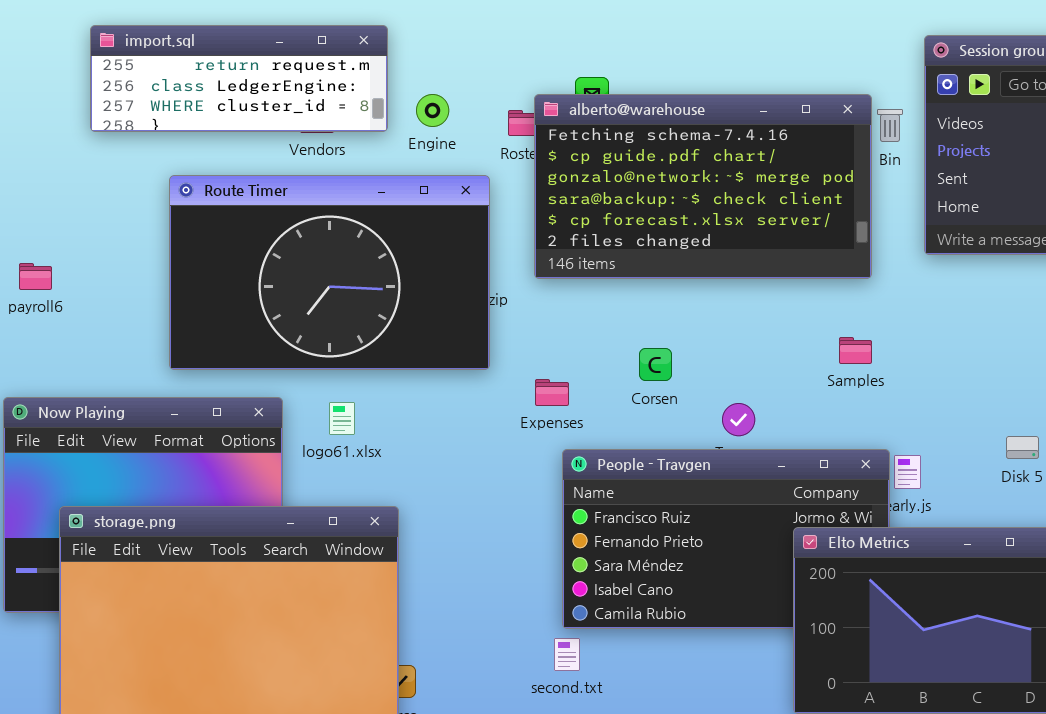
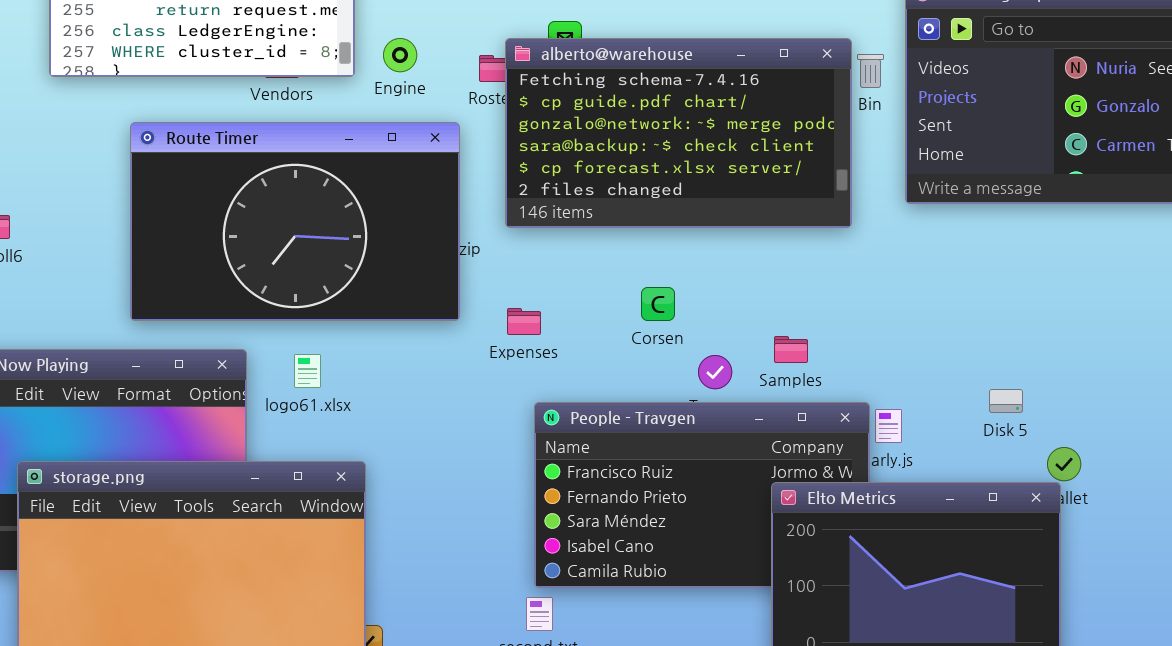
Samples: [839,337,872,364] -> [774,336,808,363], moved
Corsen: [639,348,672,381] -> [641,287,675,321], moved
Expenses: [535,379,569,406] -> [507,308,541,335], moved

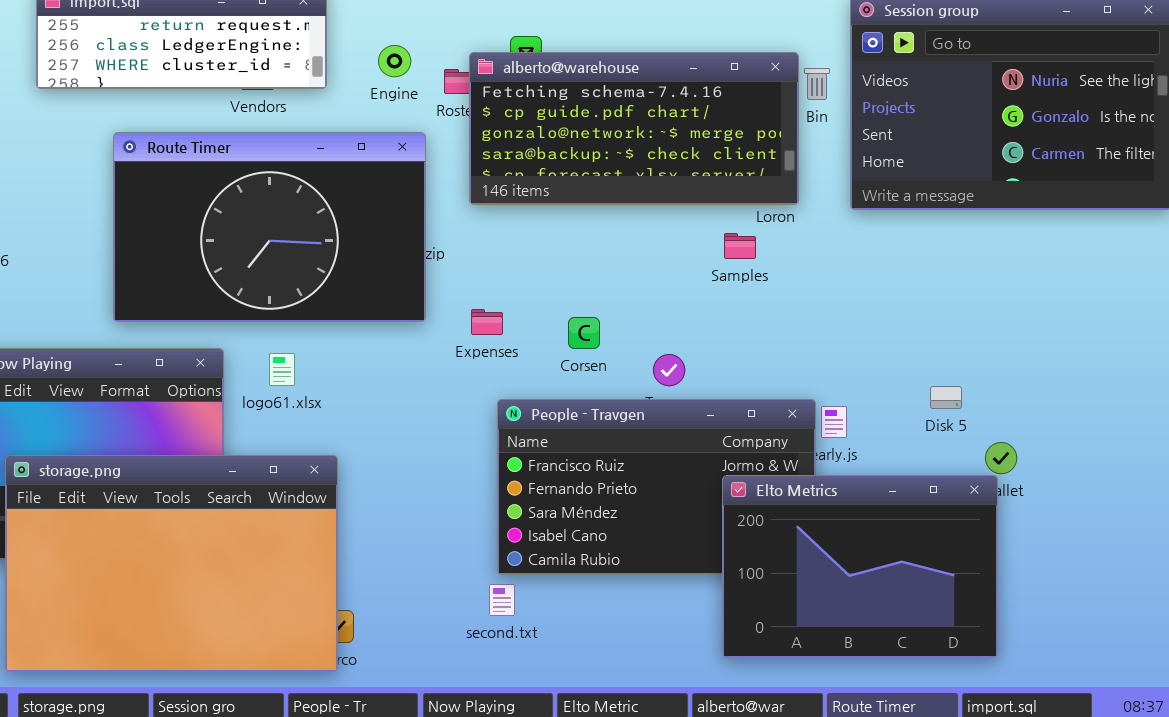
Engine: [383,38,417,72] -> [378,45,411,77], moved
alberto@warehouse: [505,38,852,228] -> [469,52,799,205], resized
Corsen: [641,287,675,321] -> [568,317,600,349], moved
Samples: [774,336,808,363] -> [724,233,756,259], moved

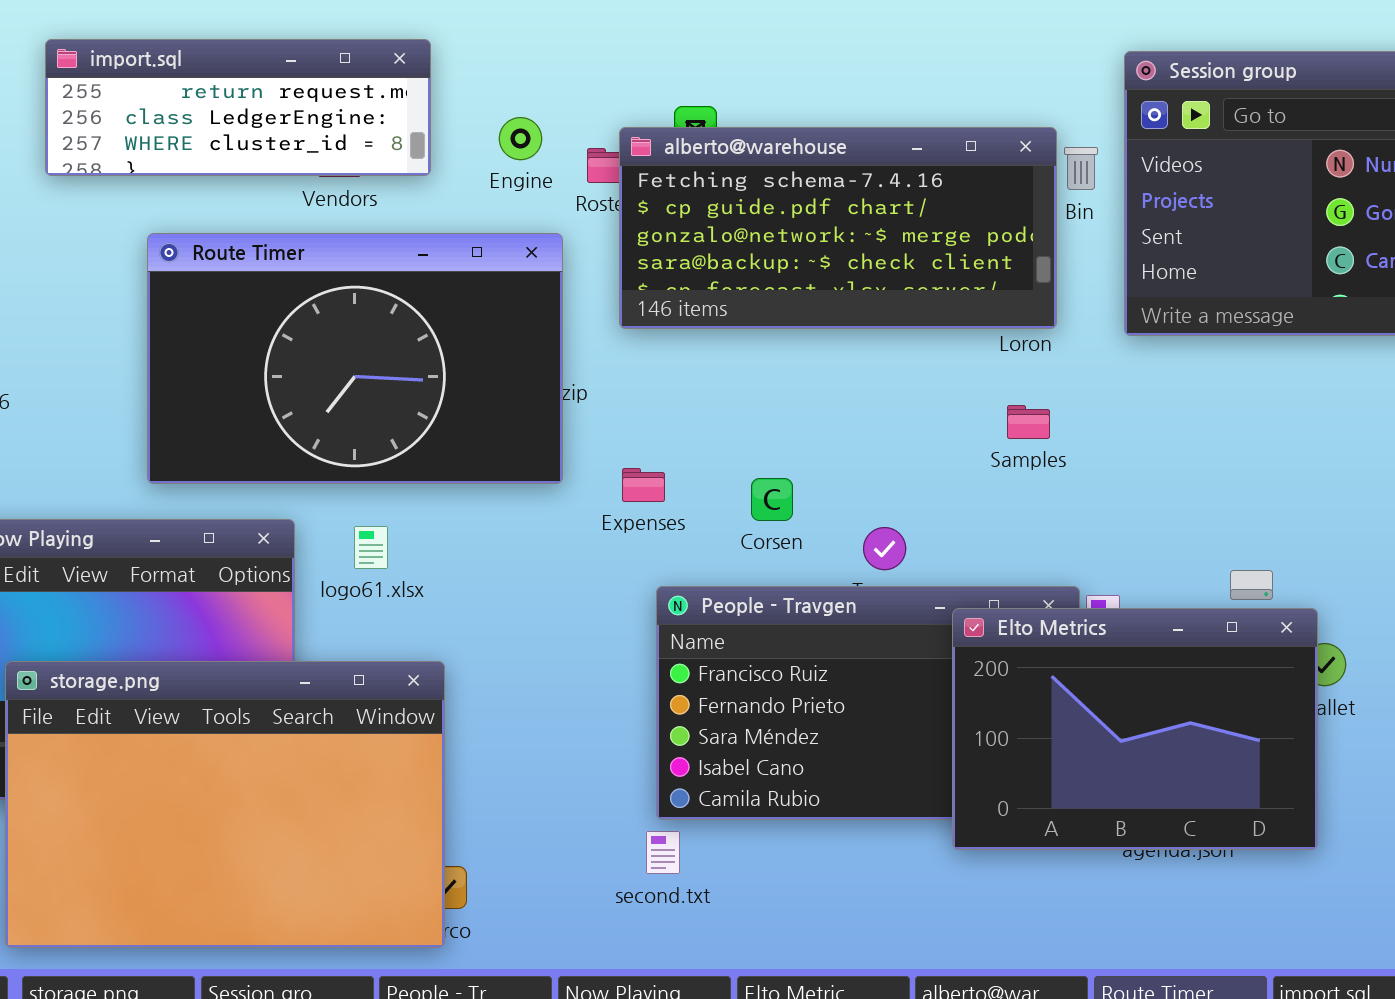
Samples: [724,233,756,259] -> [1007,405,1050,439], moved
Elto Metrics: [722,475,998,658] -> [952,608,1318,850], moved

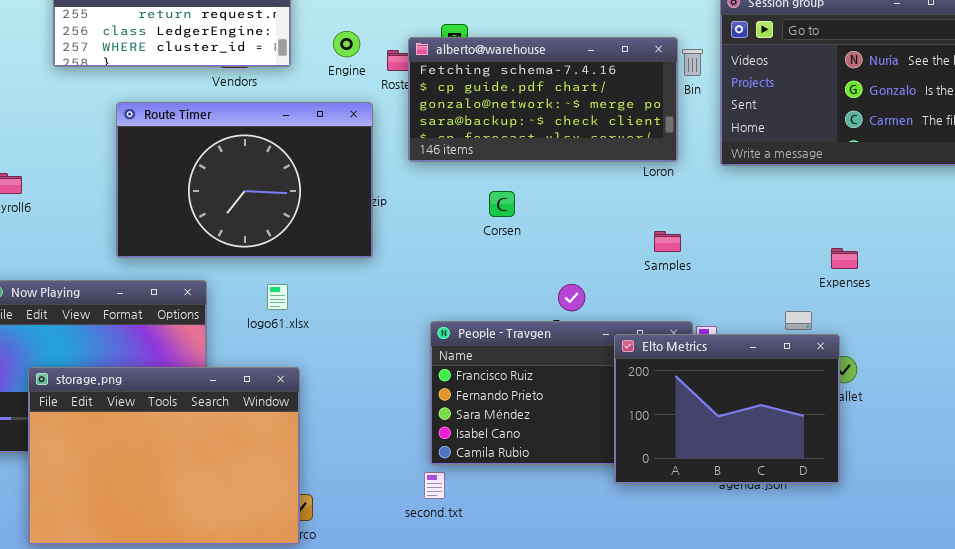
Samples: [1007,405,1050,439] -> [654,231,681,252], moved
Expenses: [622,468,665,502] -> [831,248,858,269], moved
Corsen: [751,478,793,521] -> [489,191,515,217], moved
logo61.xlsx: [354,526,388,569] -> [267,284,288,310], moved

